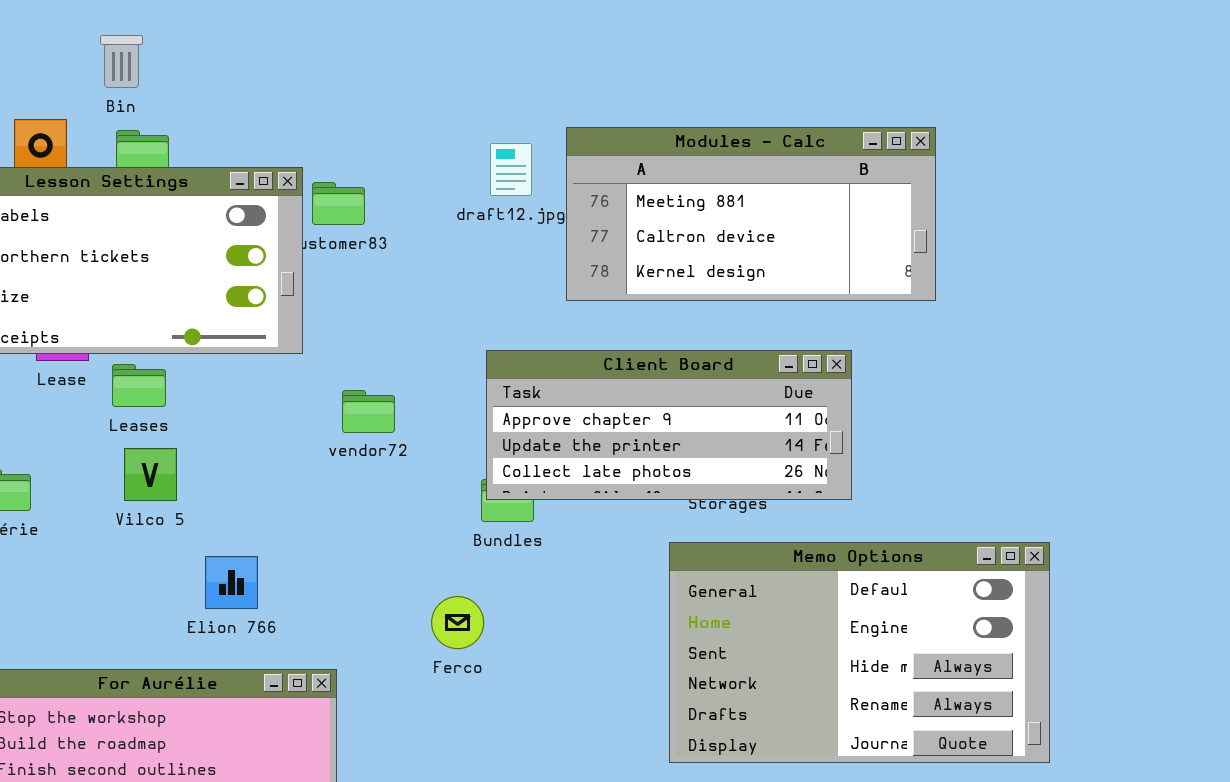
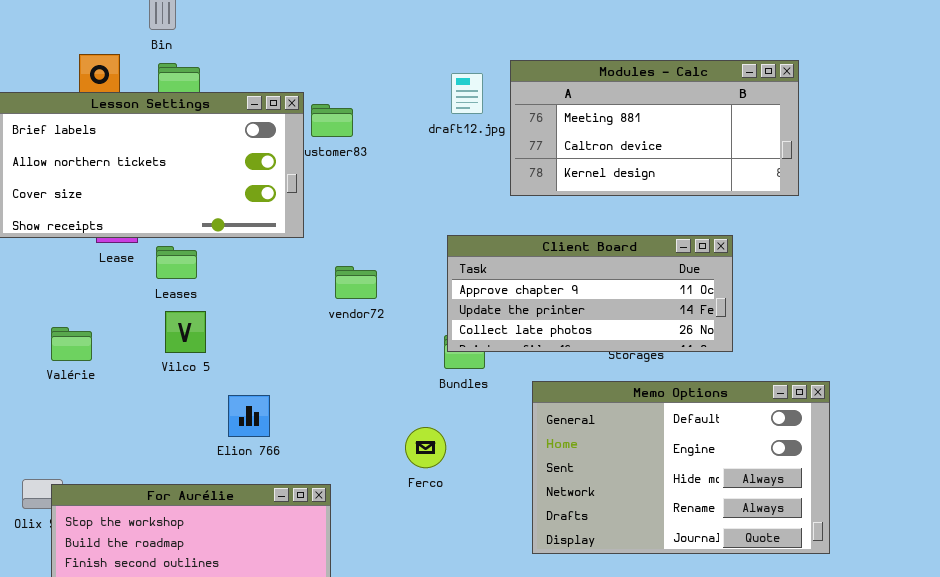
Memo Options: [669,542,1050,763] -> [532,381,830,554], moved

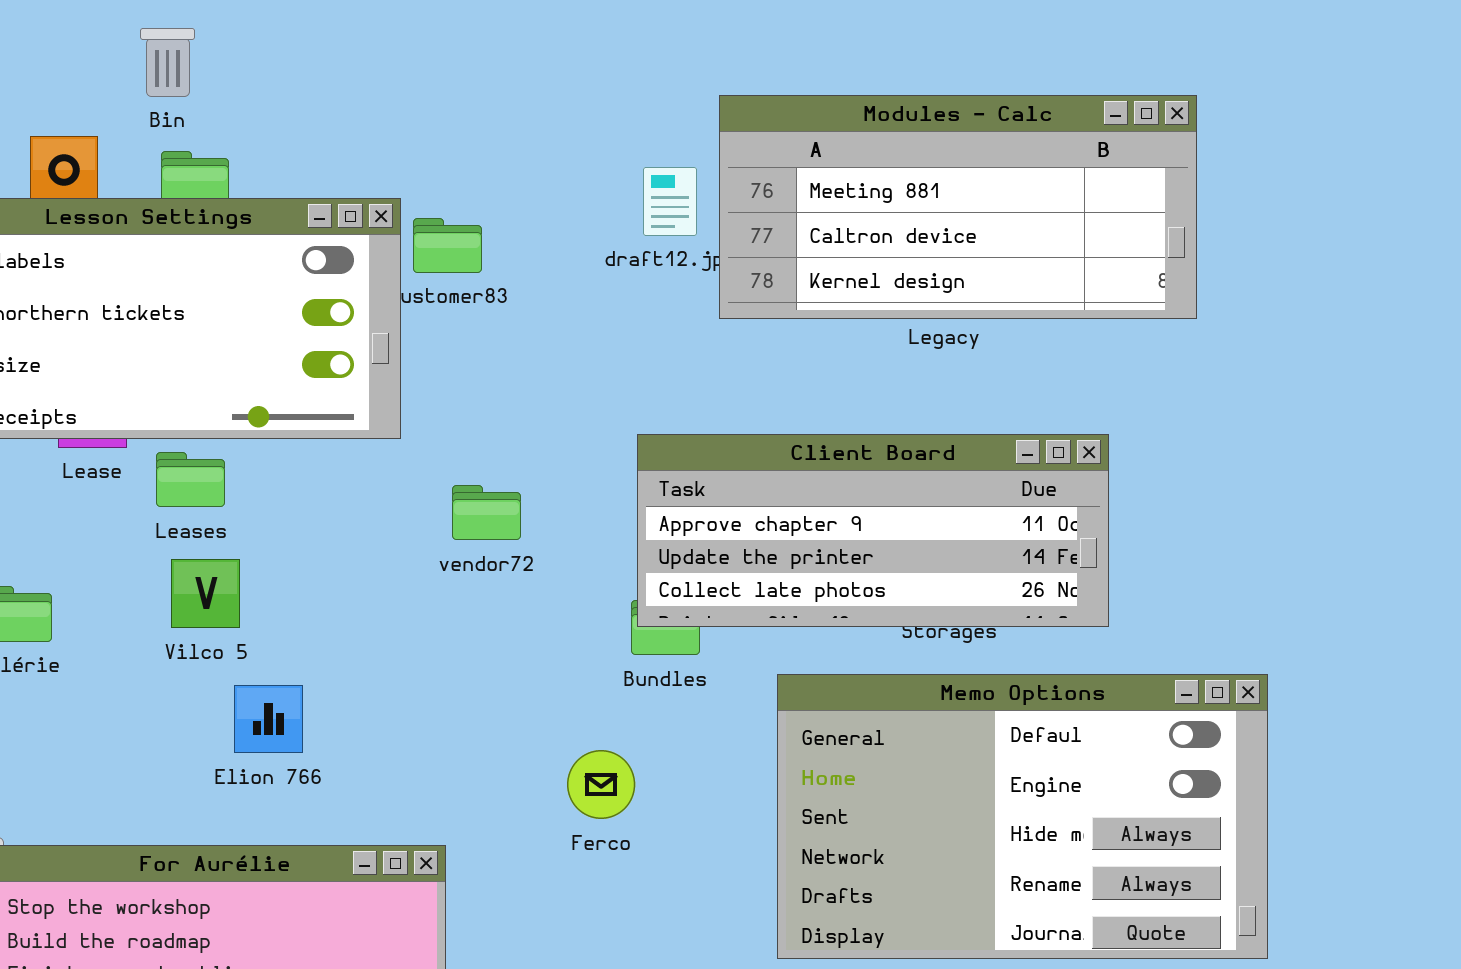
Modules - Calc: [510,60,799,196] -> [719,95,1197,319], moved
Elion 766: [228,395,270,437] -> [234,685,303,753], moved

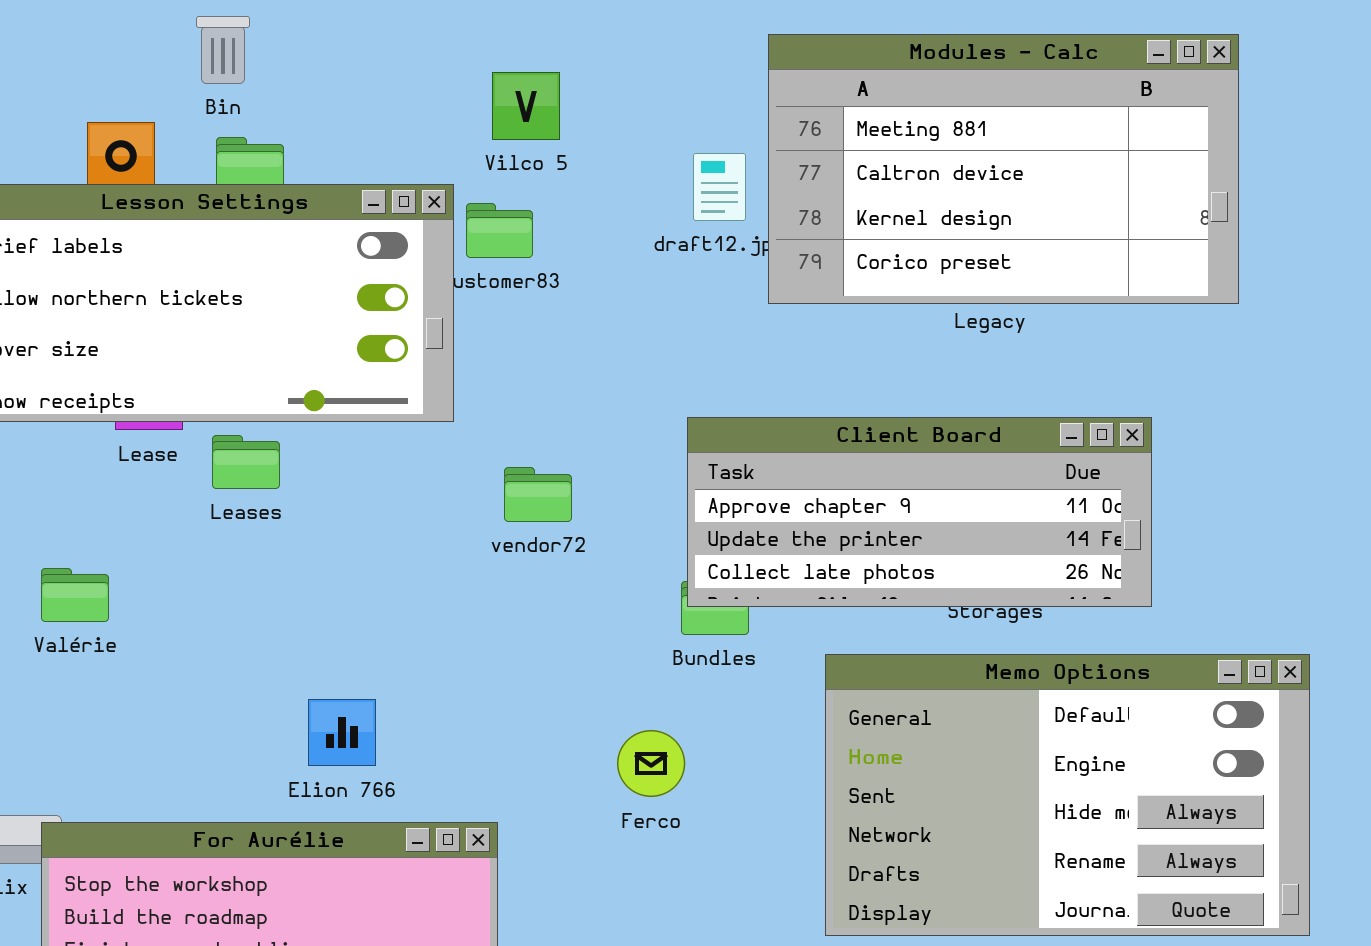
Modules - Calc: [719,95,1197,319] -> [768,34,1239,304], resized
Vilco 5: [171,559,240,628] -> [492,72,560,140], moved
Elion 766: [234,685,303,753] -> [308,699,376,766], moved

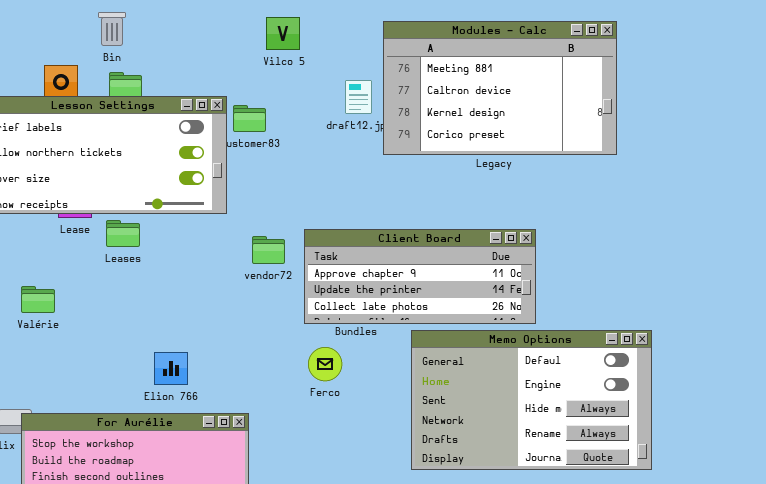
Vilco 5: [492,72,560,140] -> [266,17,300,50], moved
Client Board: [687,417,1152,607] -> [304,229,536,324], moved
Ferco: [617,730,685,797] -> [308,347,342,381], moved

